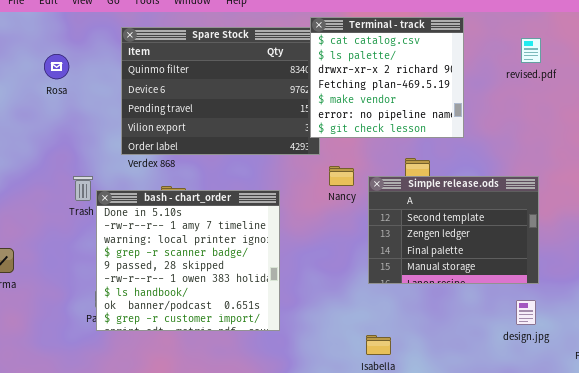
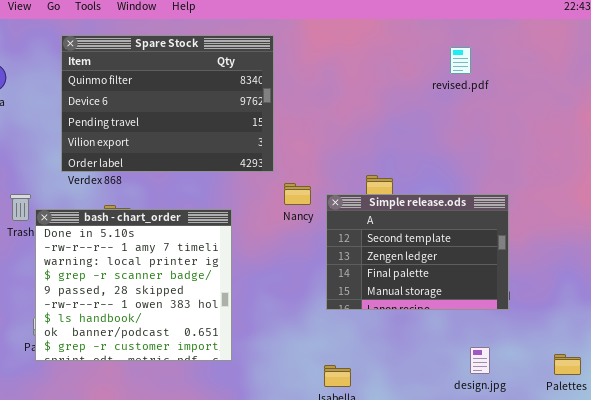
Terminal - track: [310,17,464,138] -> none, closed
revised.pdf: [521,38,541,63] -> [450,47,471,74], moved
design.jpg: [516,300,536,325] -> [470,347,490,374], moved

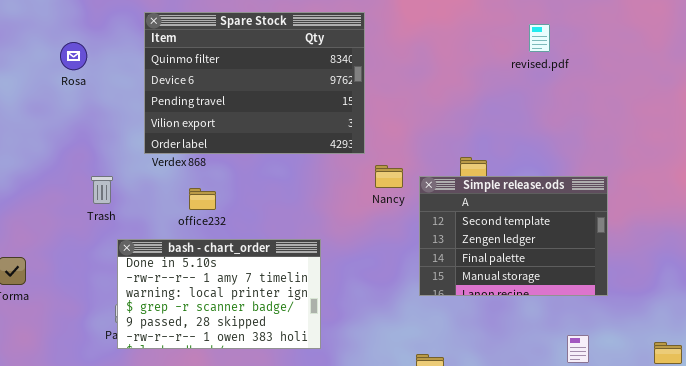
revised.pdf: [450,47,471,74] -> [529,24,550,52], moved
bash - chart_order: [35,209,232,361] -> [117,239,321,349], resized

